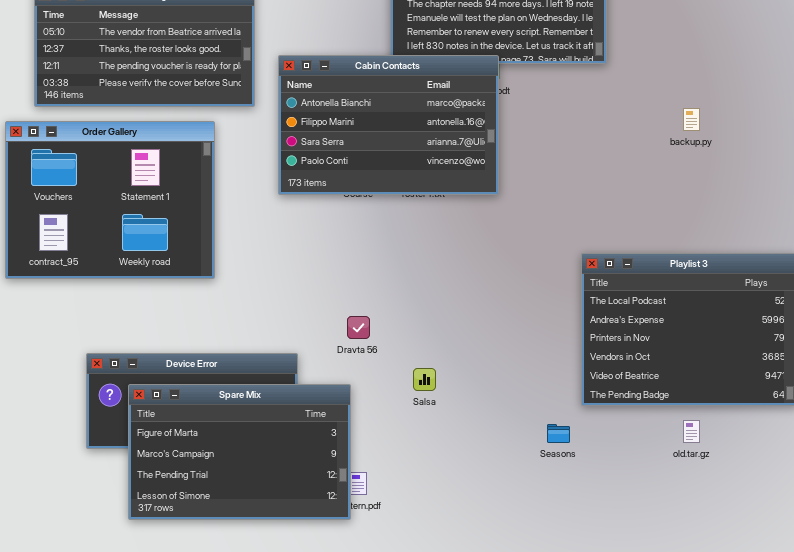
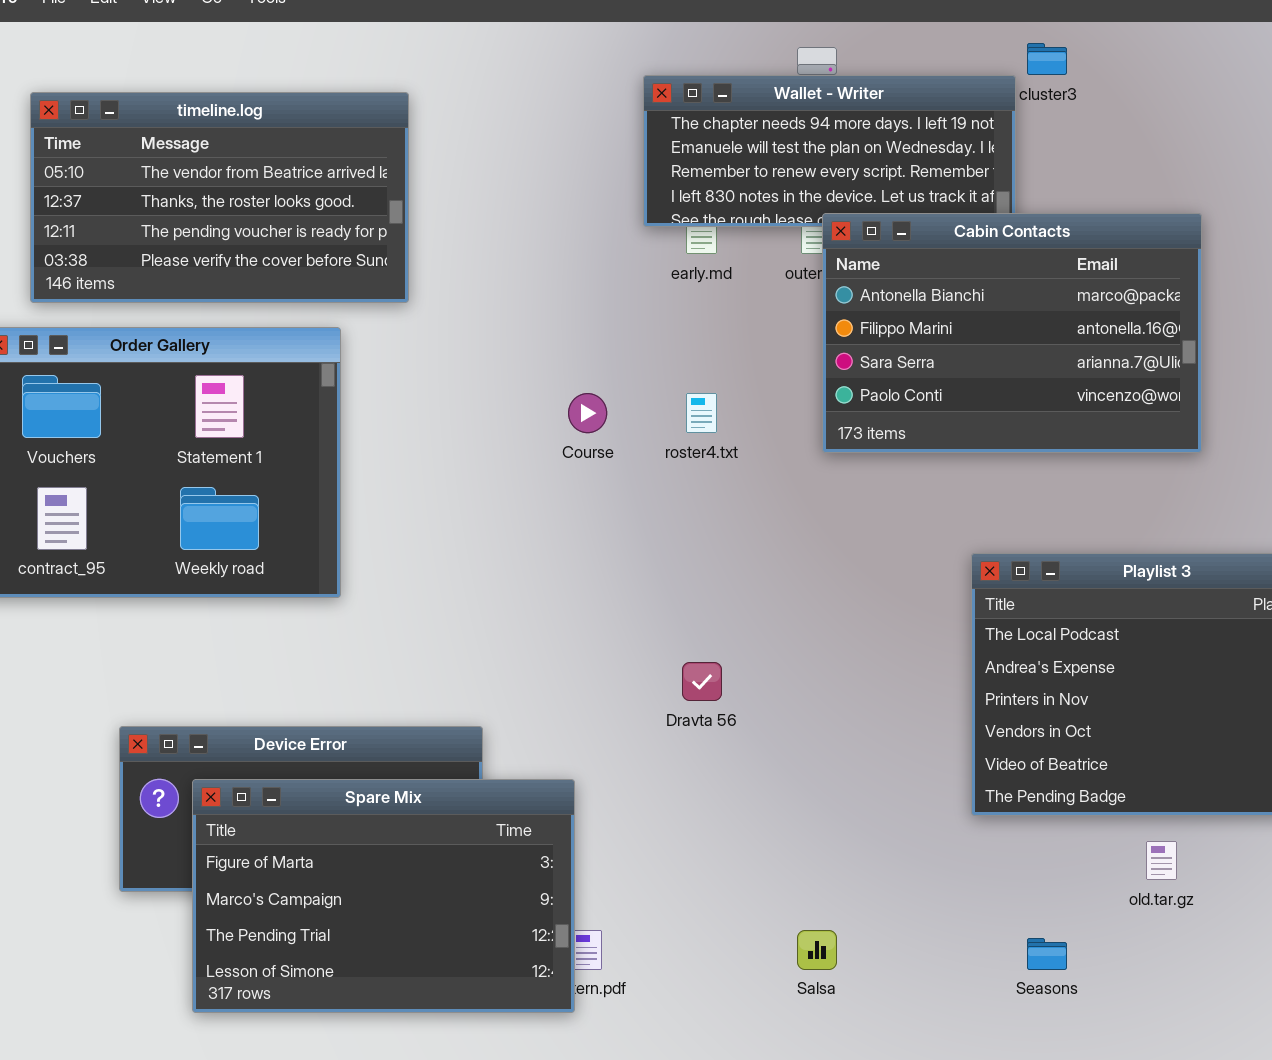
Cabin Contacts: [278,55,499,195] -> [822,213,1202,453], moved
Dravta 56: [347,316,370,339] -> [682,662,722,701], moved
Salsa: [413,368,436,391] -> [797,930,837,970], moved
Seasons: [547,424,570,443] -> [1027,938,1067,970], moved

